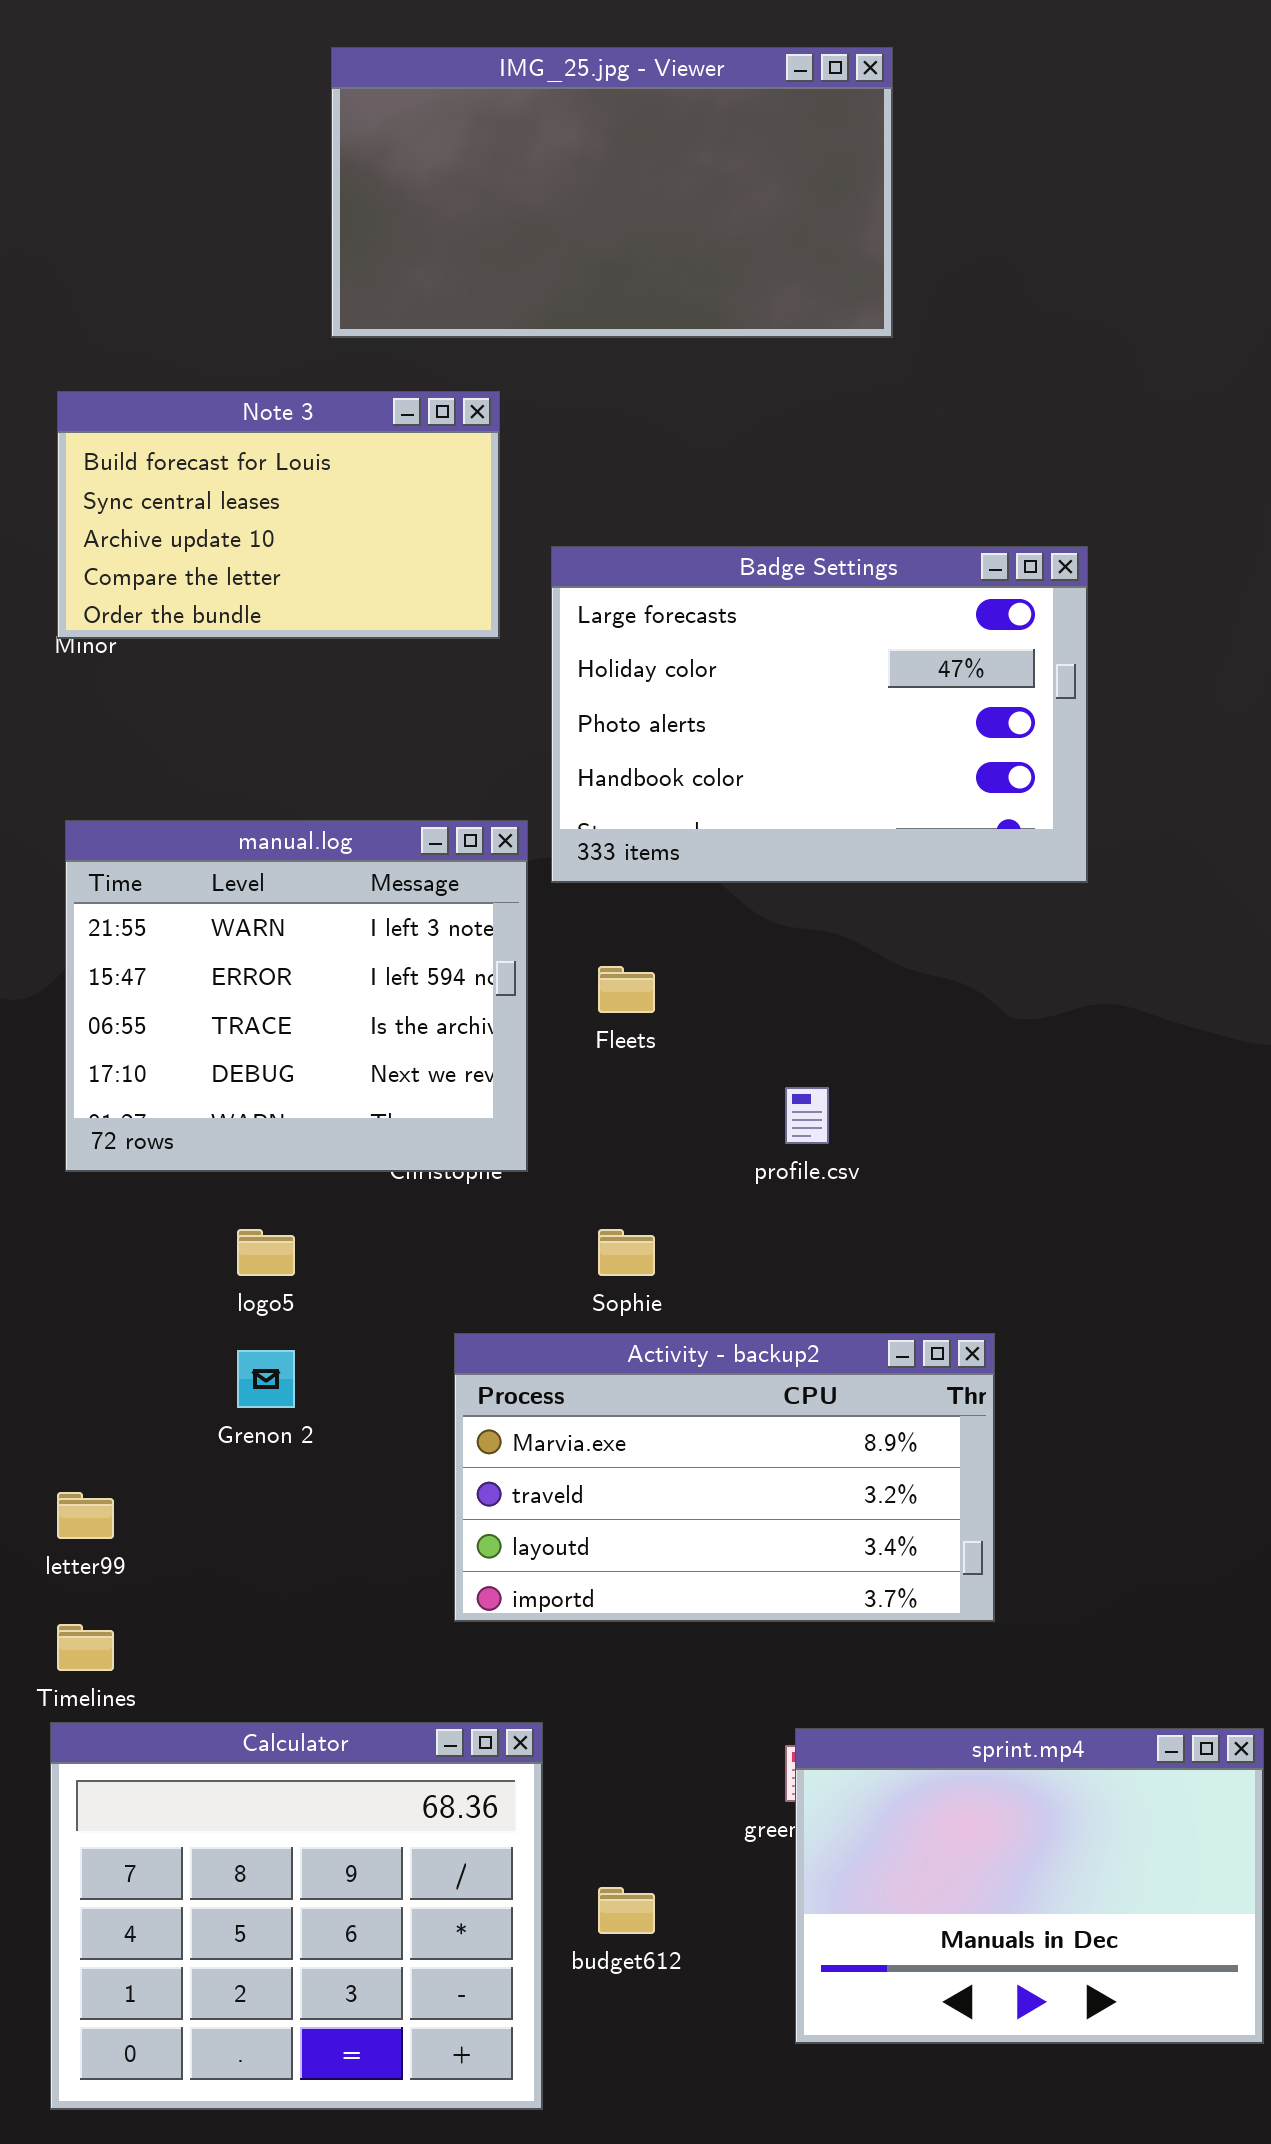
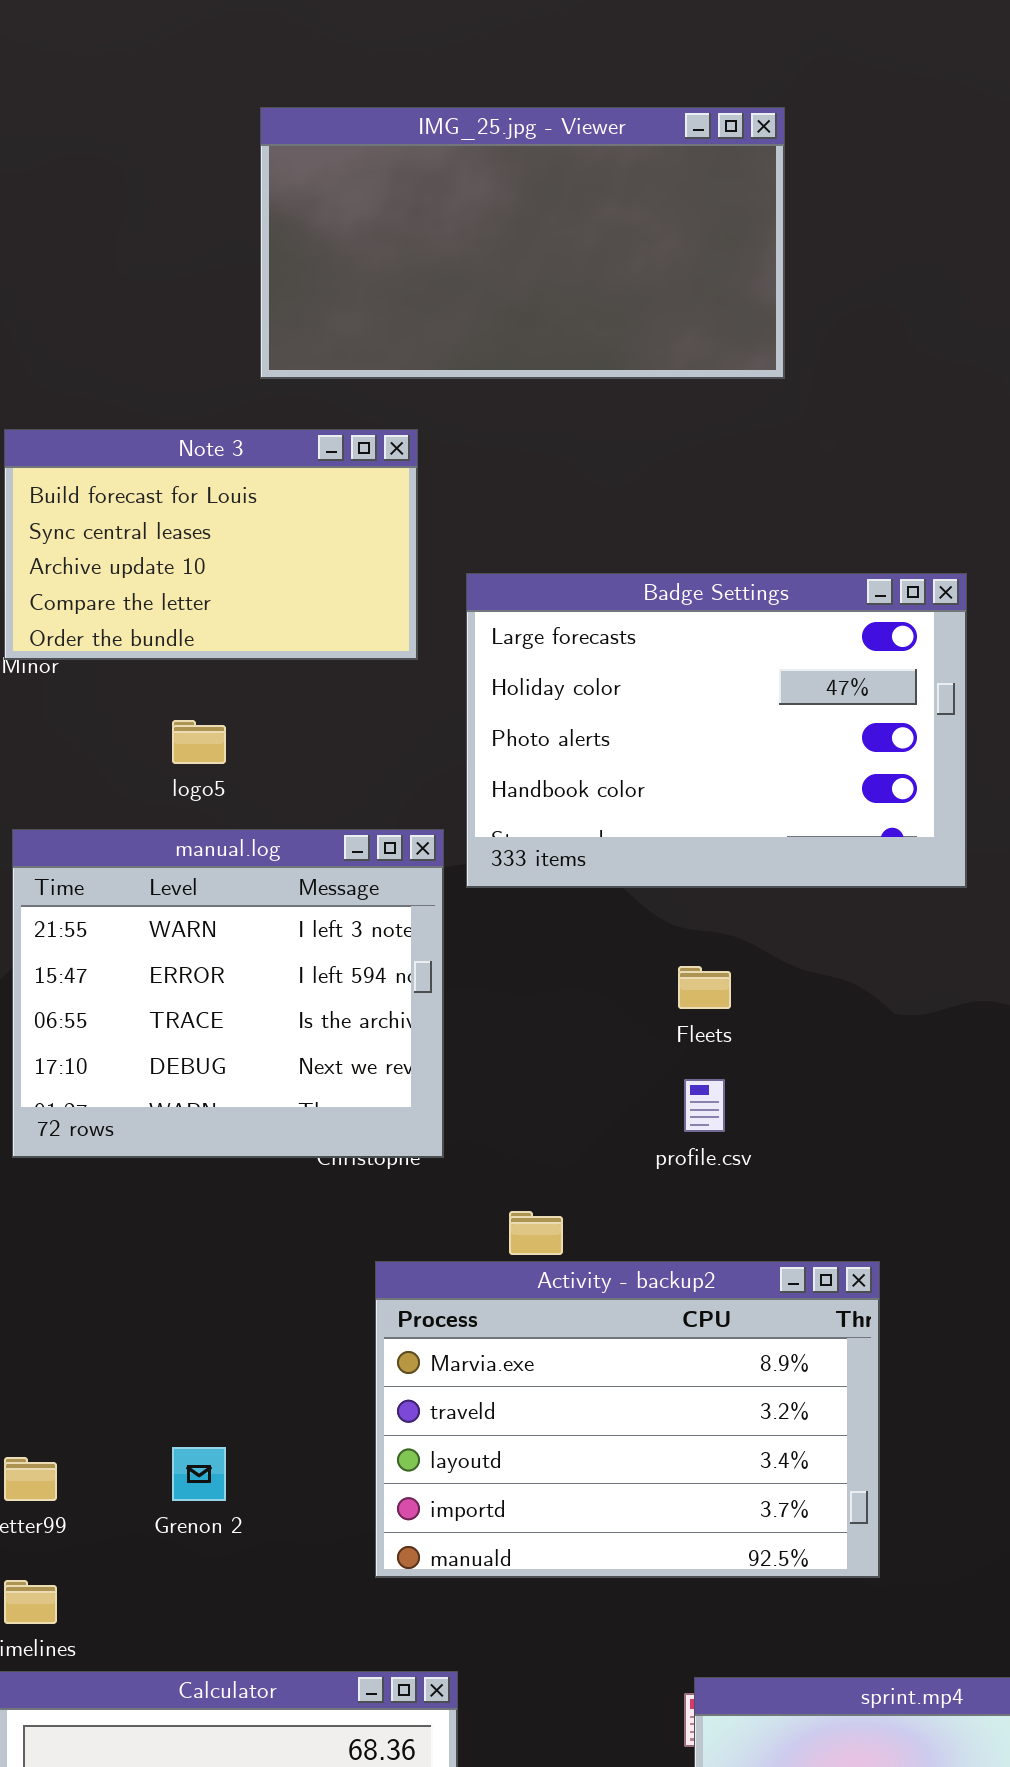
Fleets: [598,966,655,1013] -> [678,966,731,1009], moved
logo5: [237,1229,295,1276] -> [172,720,226,764], moved
Activity - backup2: [454,1333,995,1622] -> [375,1261,880,1578], resized
Grenon 2: [237,1350,295,1408] -> [172,1447,226,1501], moved

